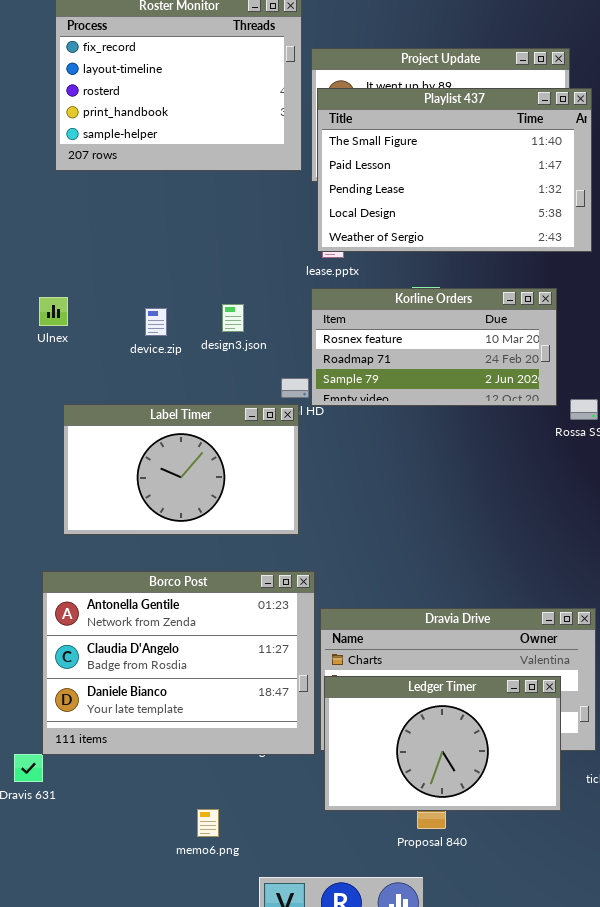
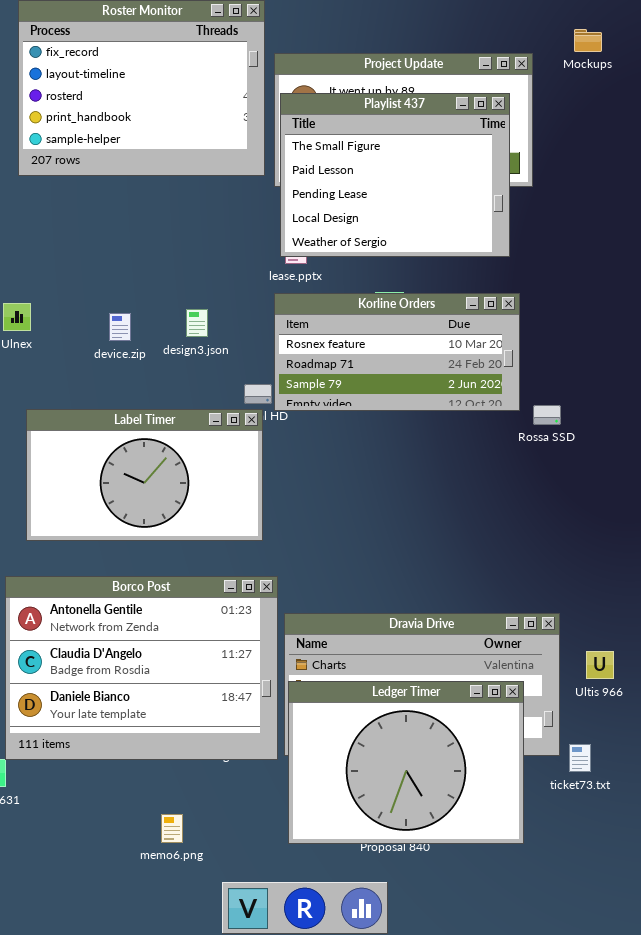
Playlist 437: [317,88,592,252] -> [280,93,510,257], resized
Ledger Timer: [324,676,561,811] -> [288,681,524,844], resized

